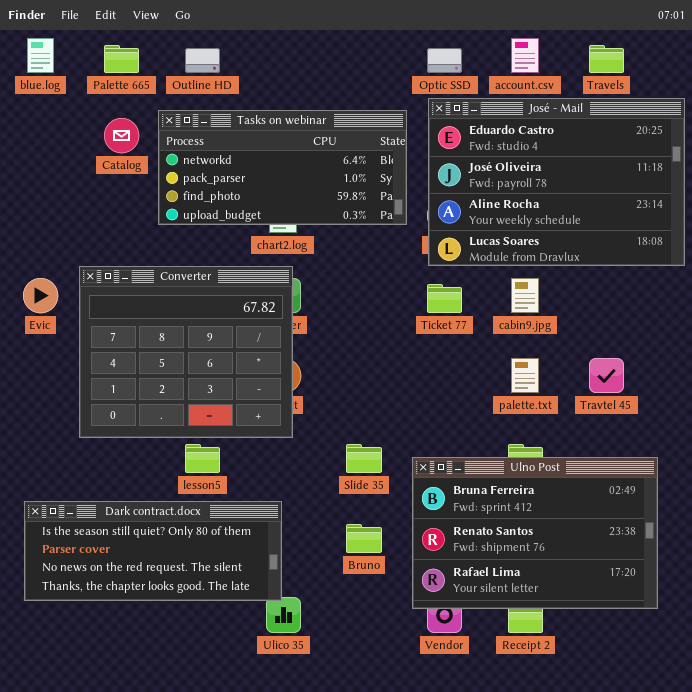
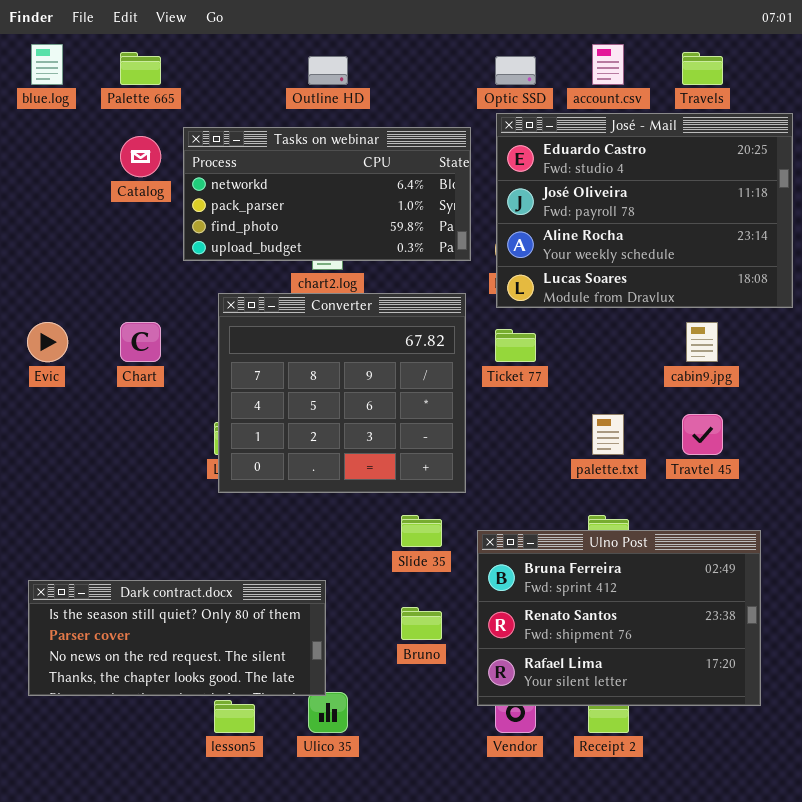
Outline HD: [185,48,220,73] -> [308,56,348,85], moved
Converter: [79,266,293,438] -> [218,293,466,493], moved
cabin9.jpg: [511,278,539,313] -> [686,322,718,362], moved
lesson5: [185,444,220,473] -> [214,700,255,733], moved

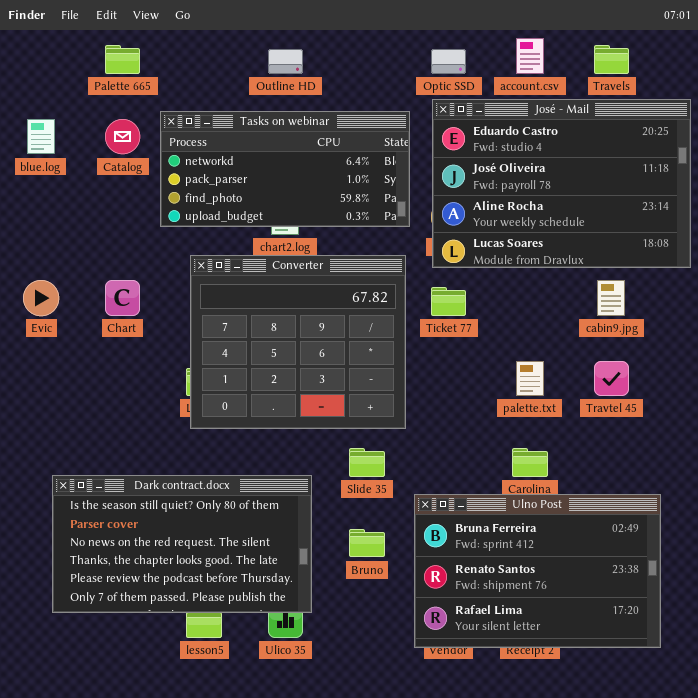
blue.log: [31,44,63,85] -> [27,119,55,154], moved
Ulno Post: [477,530,761,706] -> [414,494,661,648], moved
Dark contract.docx: [28,580,326,696] -> [52,475,312,613], moved, resized

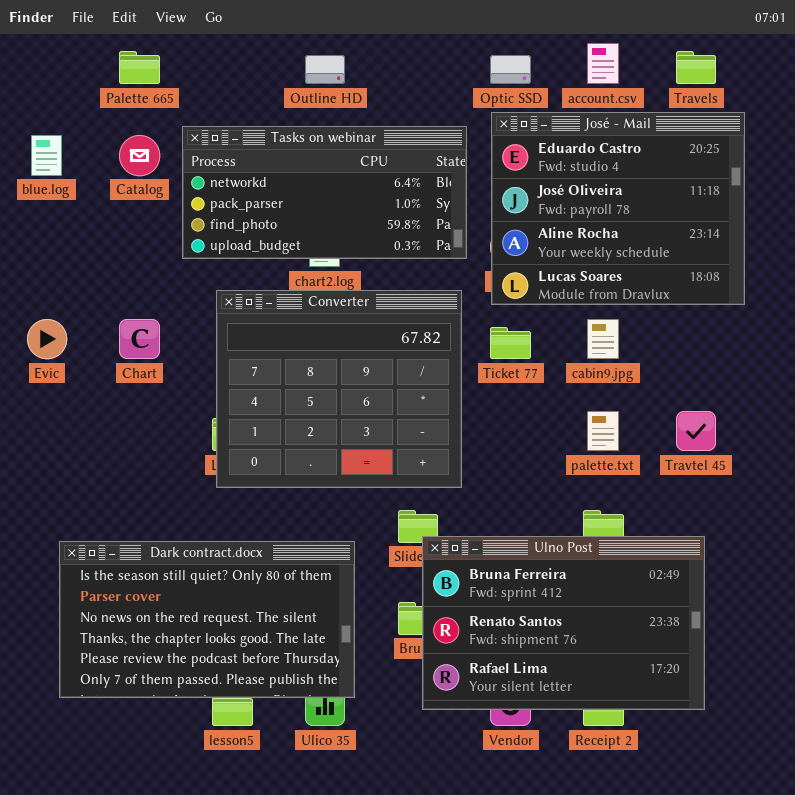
José - Mail: [432,99,691,268] -> [491,112,745,305], resized
cabin9.jpg: [597,280,625,316] -> [587,319,619,359], moved
Ulno Post: [414,494,661,648] -> [422,536,705,710], moved

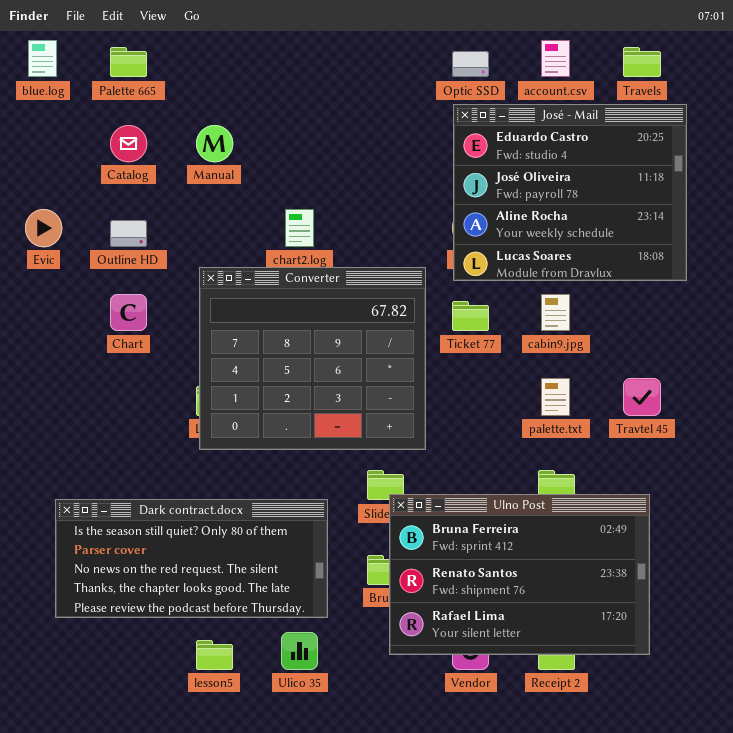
Outline HD: [305,55,345,84] -> [110,220,147,247], moved
Tasks on webinar: [182,126,467,259] -> none, closed
blue.log: [31,135,62,176] -> [28,40,57,77], moved
Evic: [27,319,67,359] -> [25,209,62,247], moved
Dark contract.docx: [59,541,355,698] -> [55,499,328,618], resized

